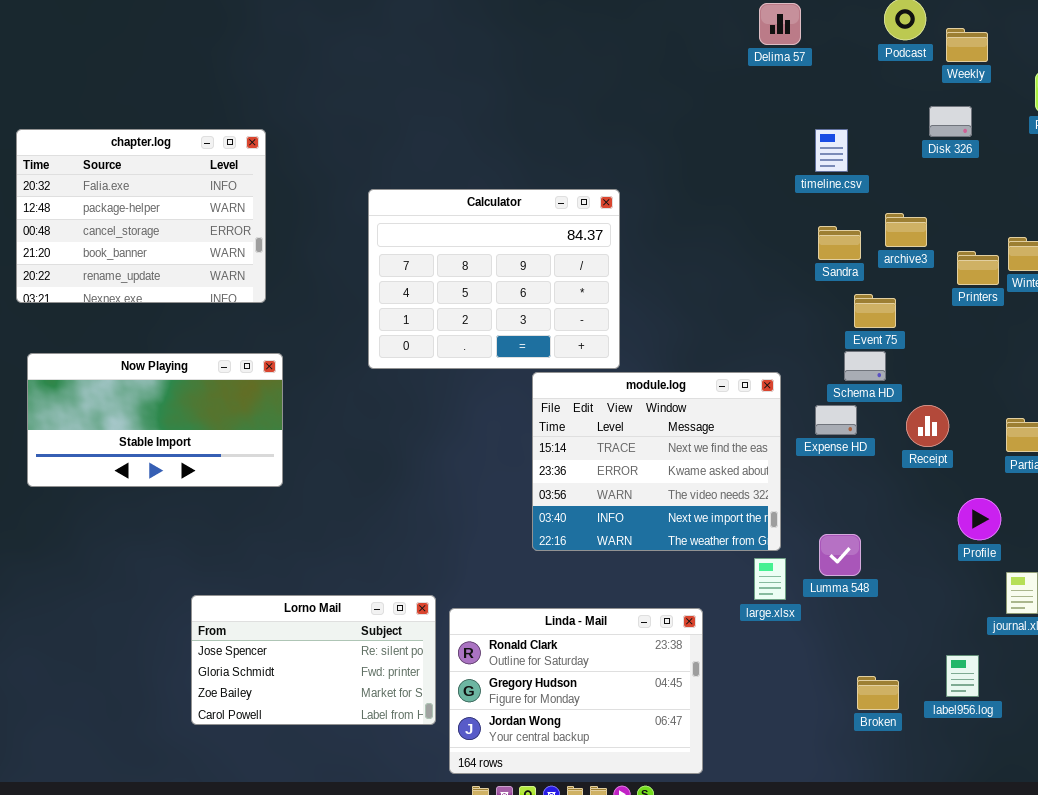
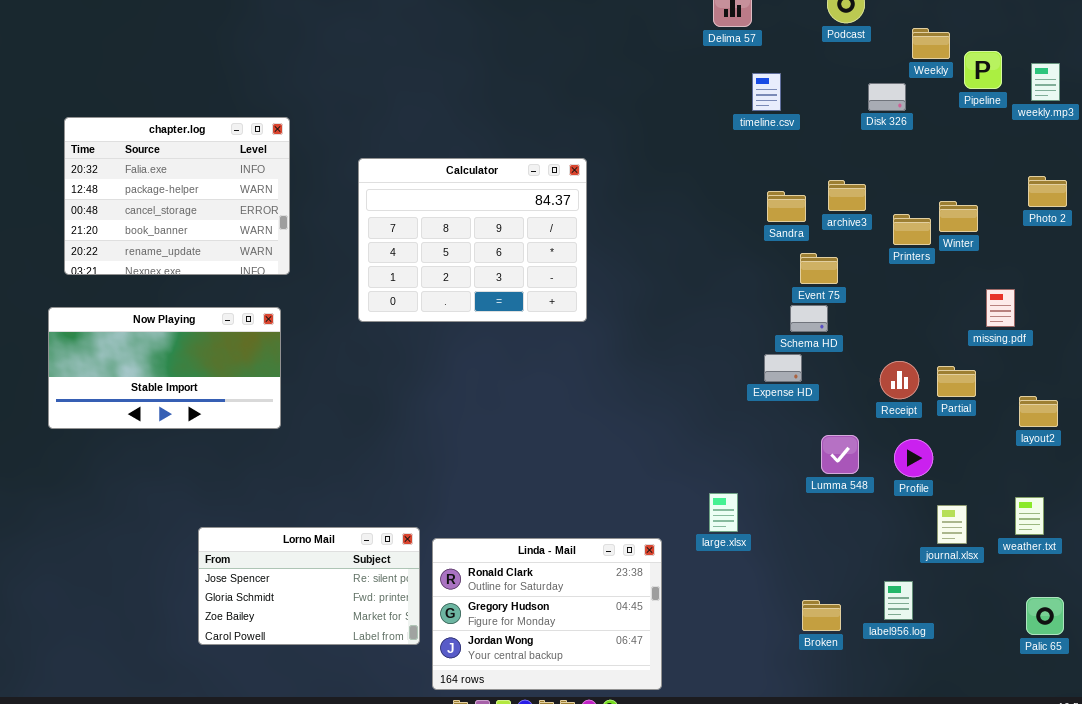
Weekly: [946,28,988,62] -> [912,28,950,59], moved
chapter.log: [16,129,266,303] -> [64,117,290,275], moved
timeline.csv: [815,129,848,172] -> [752,73,781,111], moved
module.log: [532,372,781,551] -> none, closed
Receipt: [906,405,949,447] -> [880,361,919,399], moved
Lumma 548: [819,534,861,576] -> [821,435,859,474], moved

